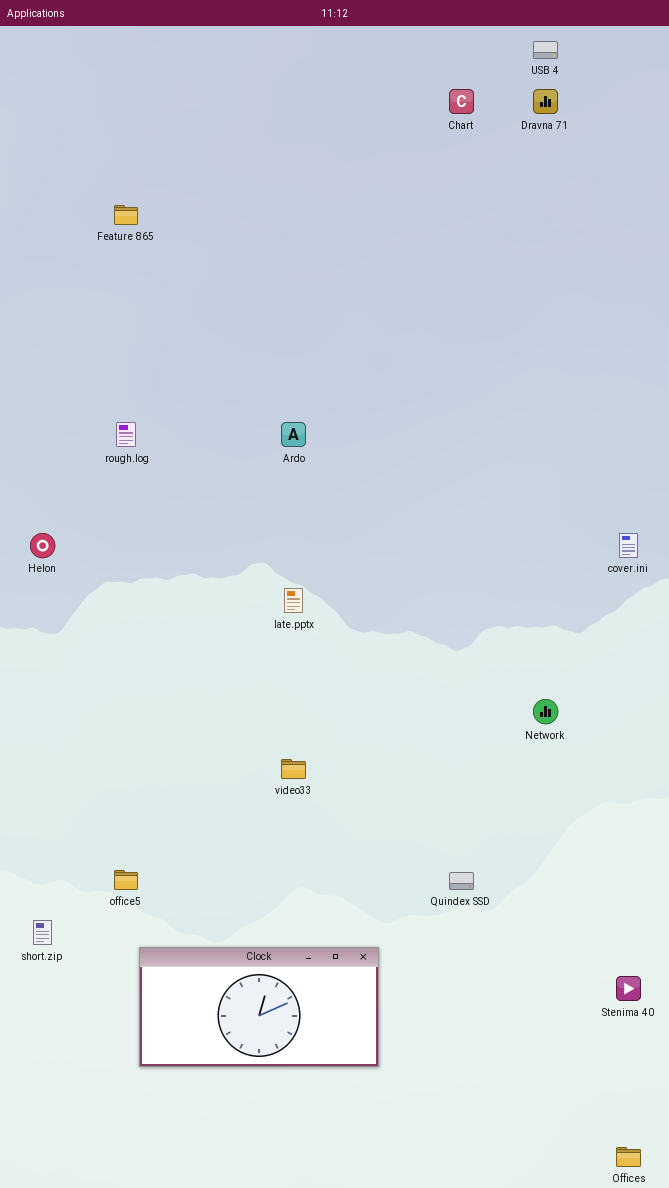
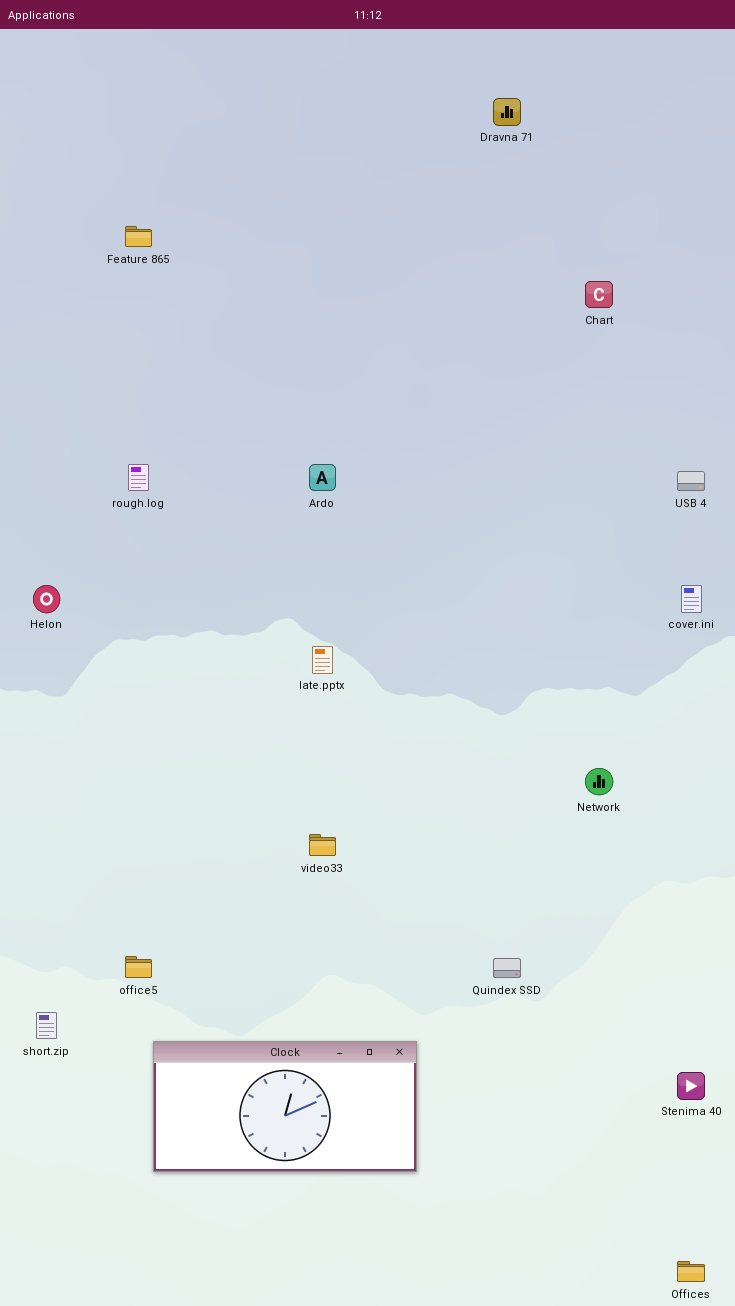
USB 4: [533,41,558,59] -> [677,471,705,491], moved
Chart: [449,89,474,114] -> [585,281,613,308], moved
Dravna 71: [533,89,558,114] -> [493,98,521,126], moved

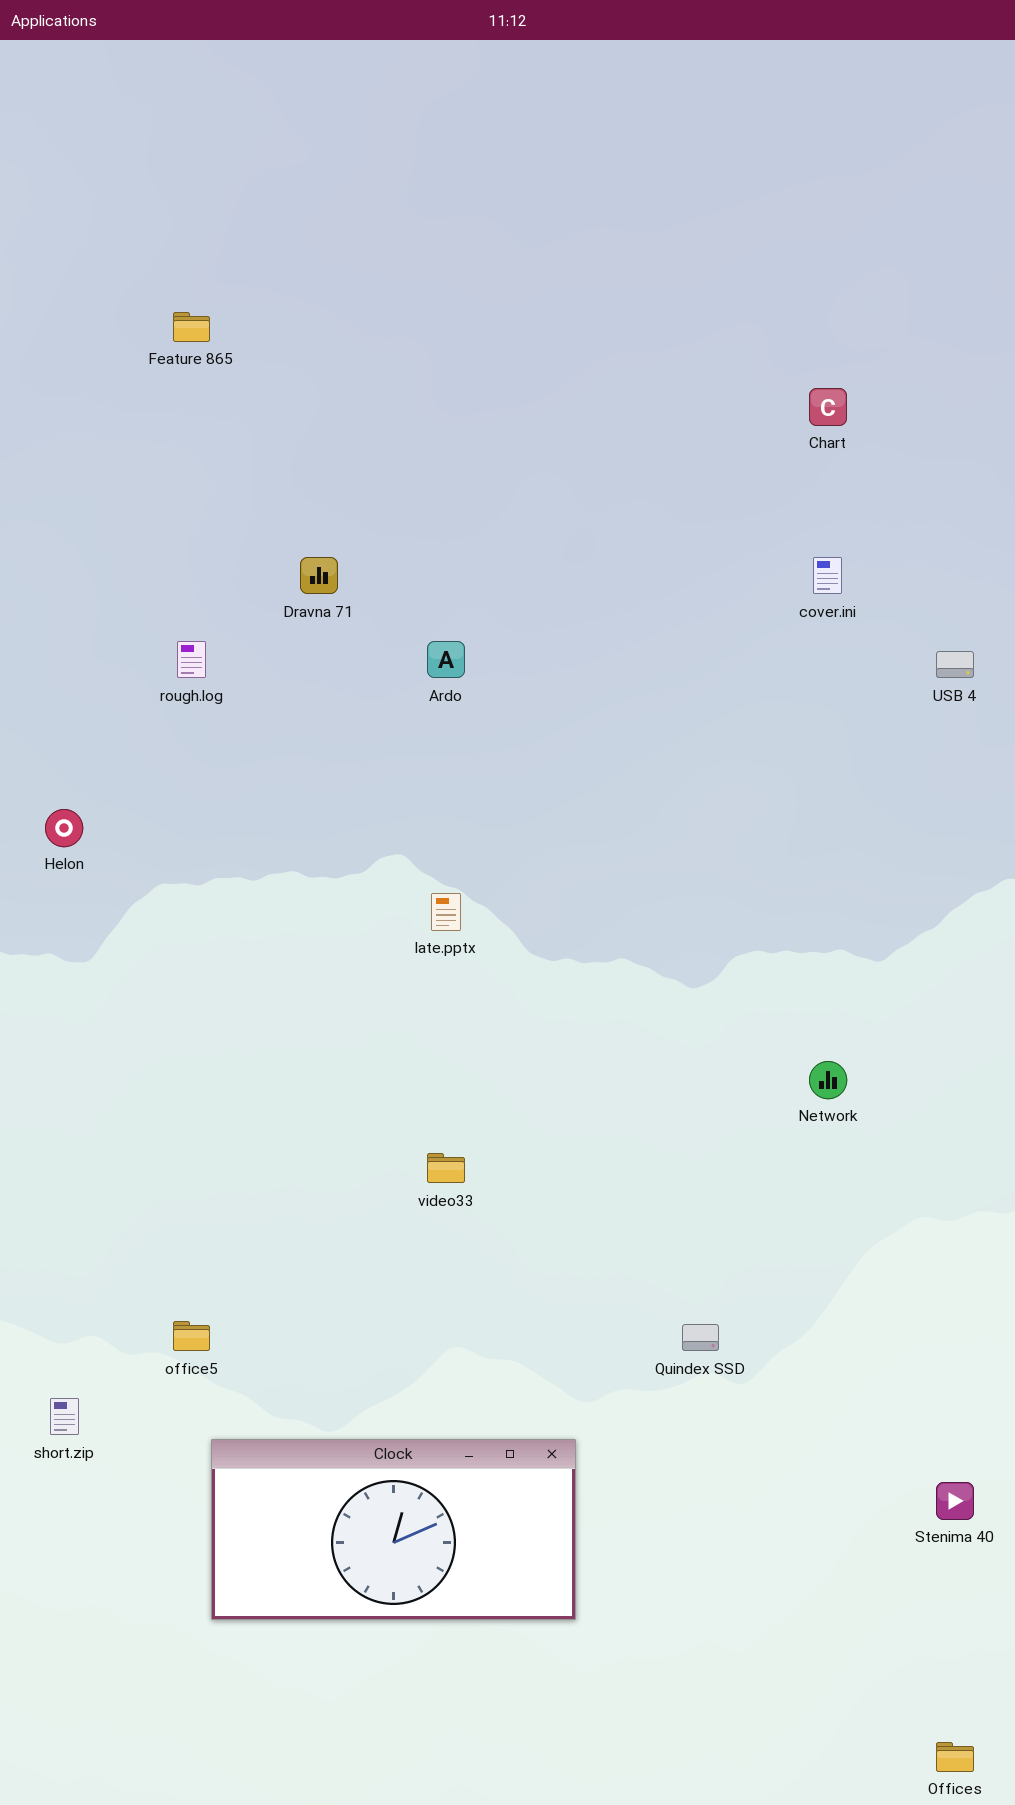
Dravna 71: [493,98,521,126] -> [300,557,338,594], moved
cover.ini: [681,585,702,613] -> [813,557,842,594], moved

